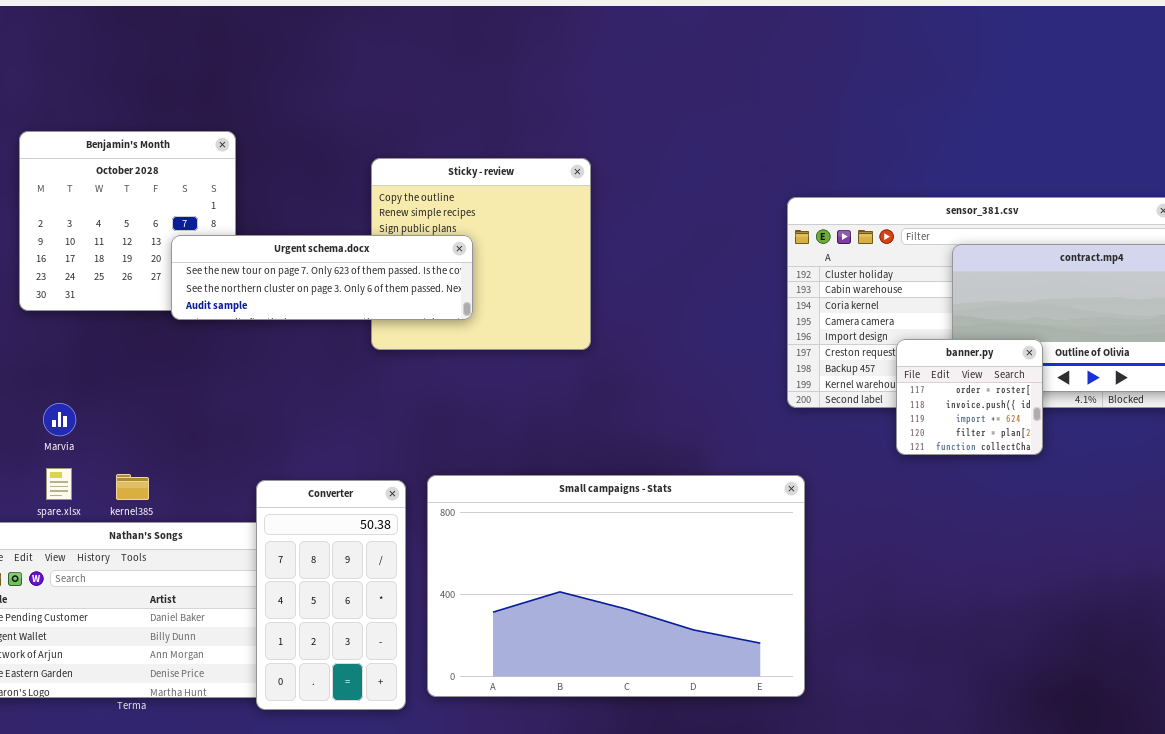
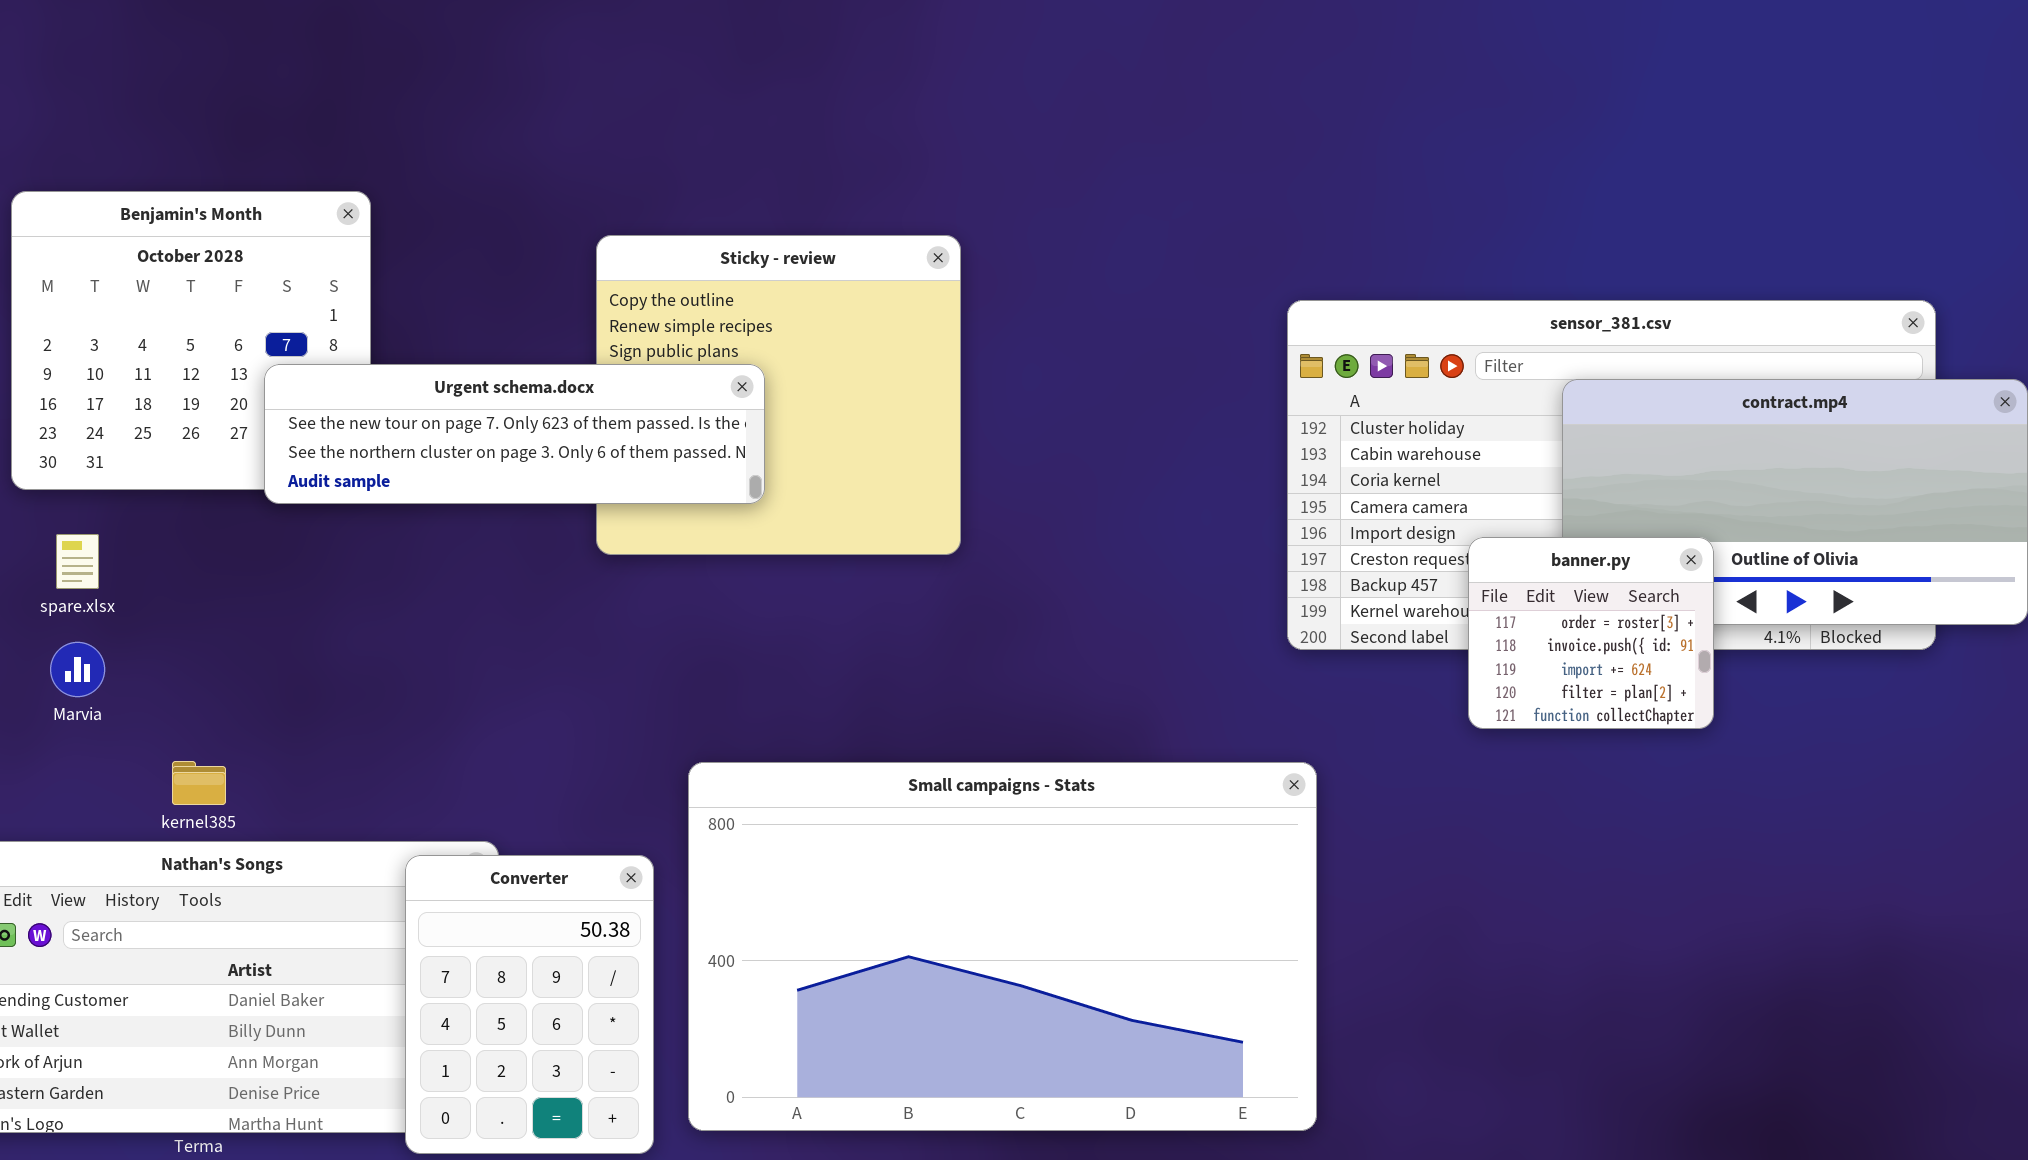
spare.xlsx: [46,468,72,500] -> [56,534,99,589], moved
Converter: [256,480,406,710] -> [405,855,654,1154], resized

